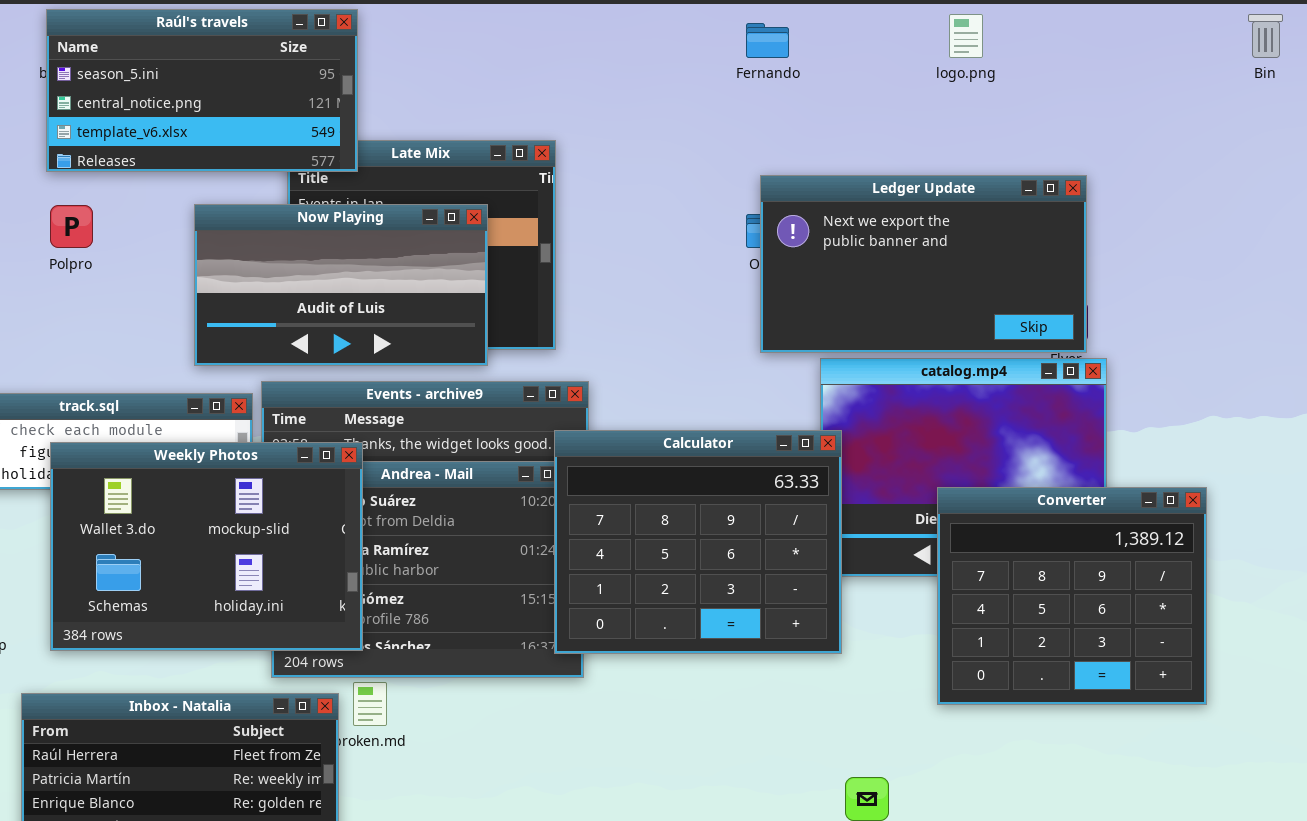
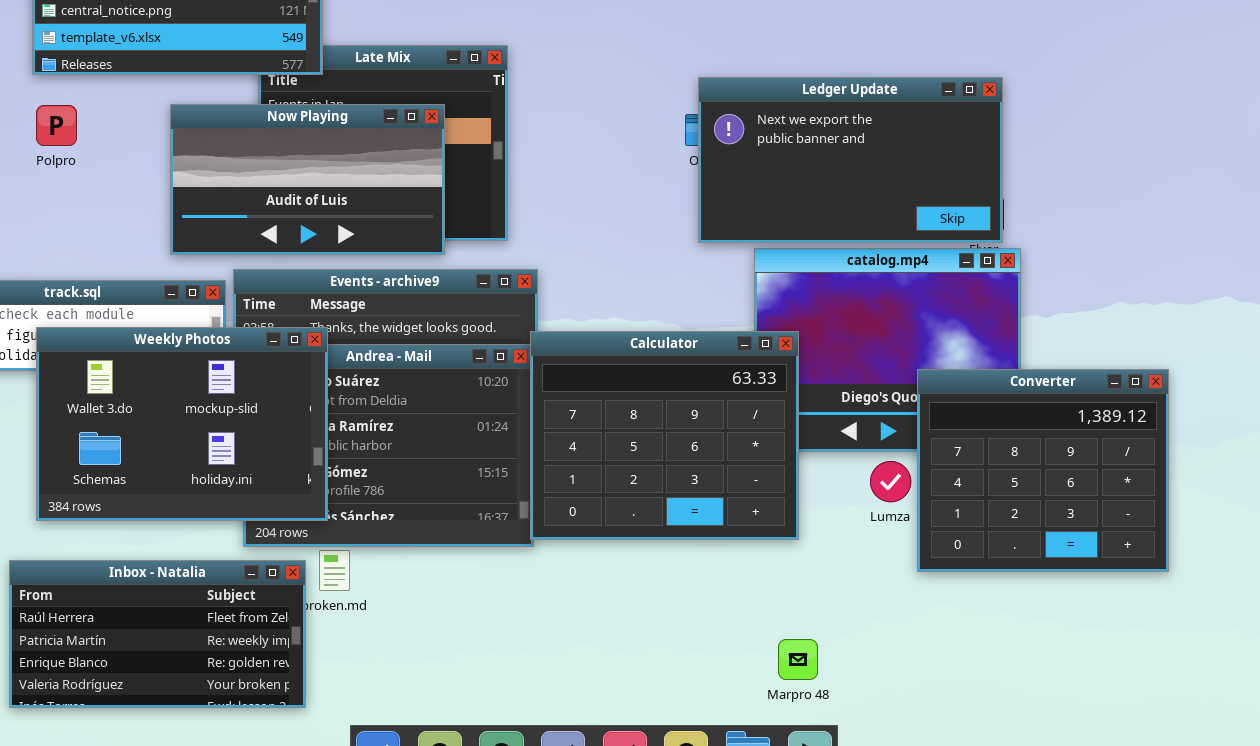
Calculator: [554,430,842,654] -> [530,331,799,540], moved
Converter: [937,487,1207,705] -> [917,369,1169,572], moved

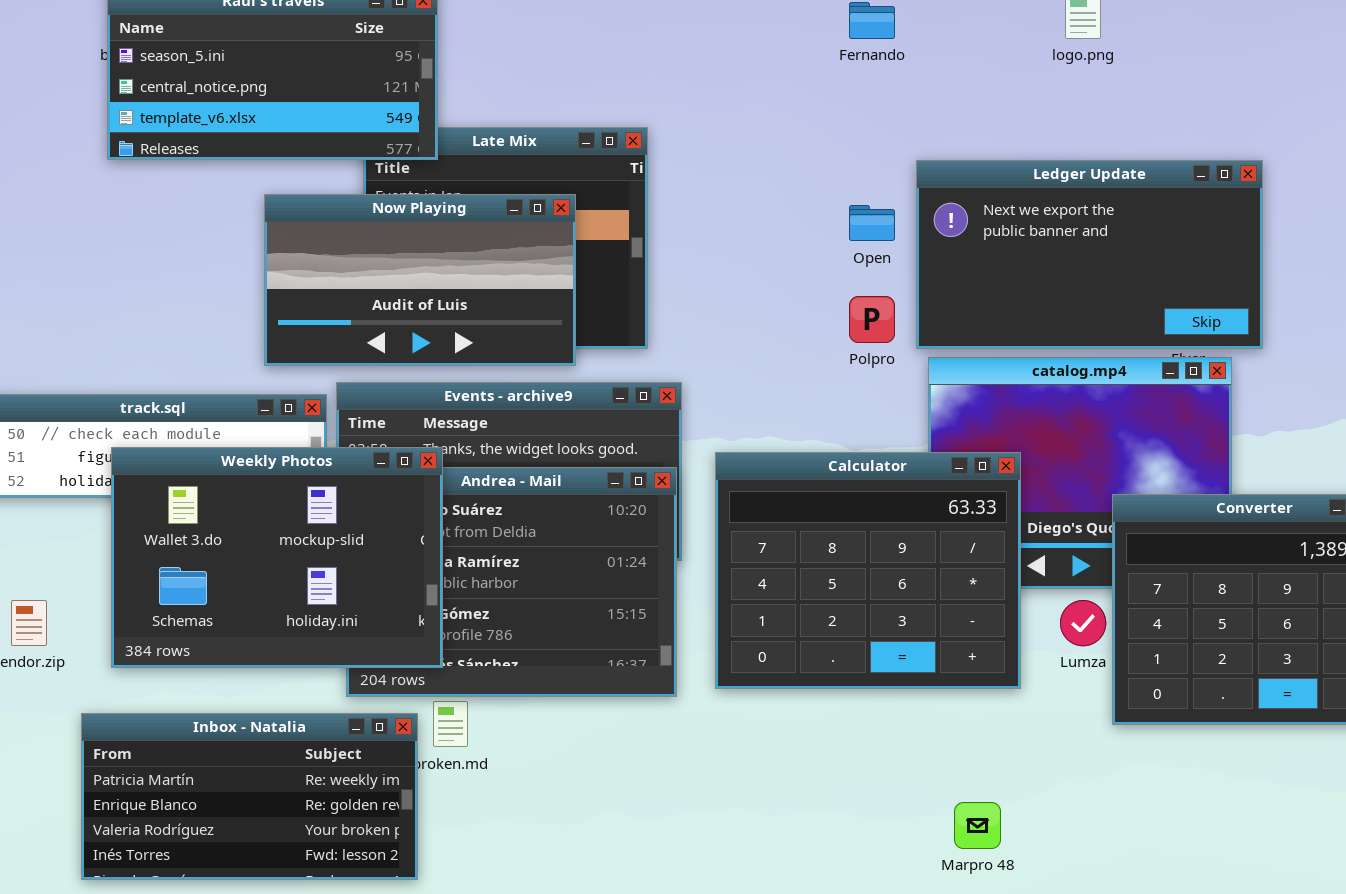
Ledger Update: [698,77,1003,243] -> [916,160,1263,349], moved
Polpro: [36,105,77,146] -> [849,296,895,343], moved
Calculator: [530,331,799,540] -> [715,452,1021,689], moved
Inbox - Natalia: [9,560,306,708] -> [81,713,418,880], scrolled down 1 row

